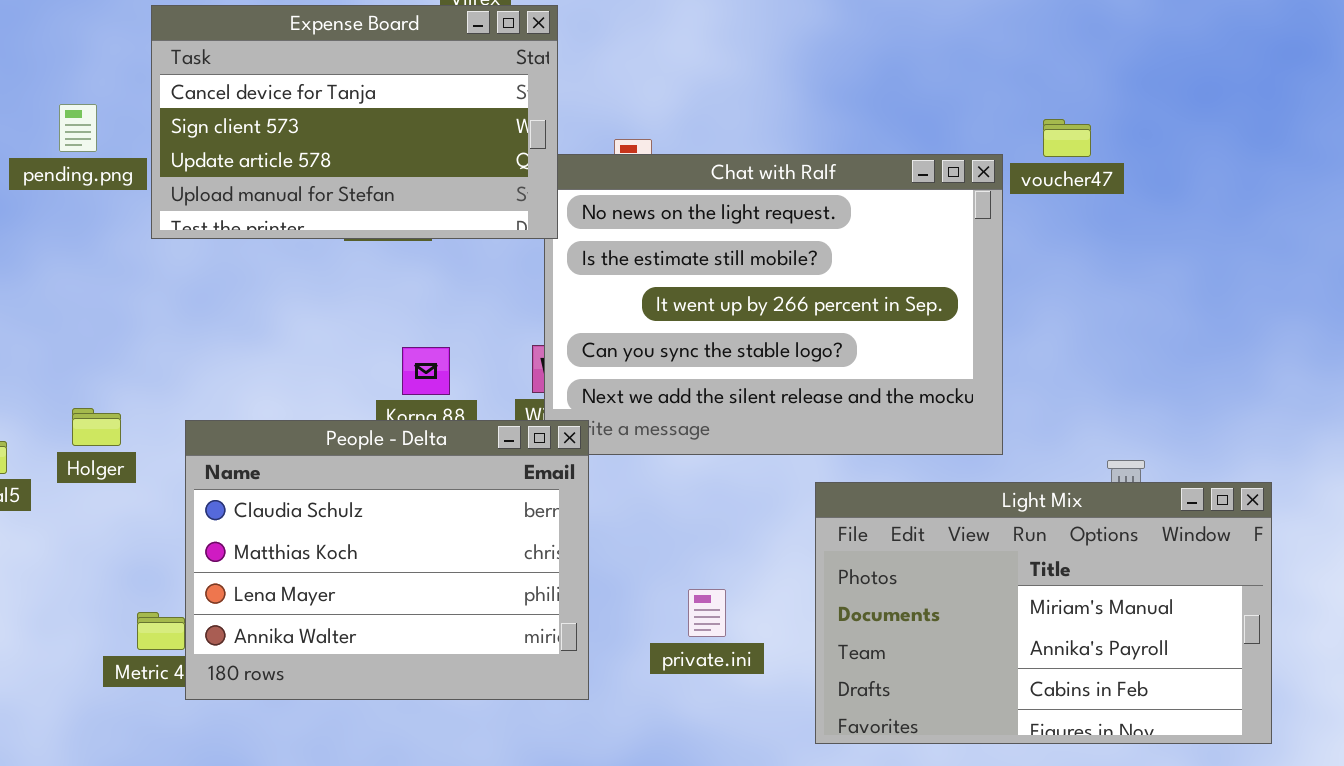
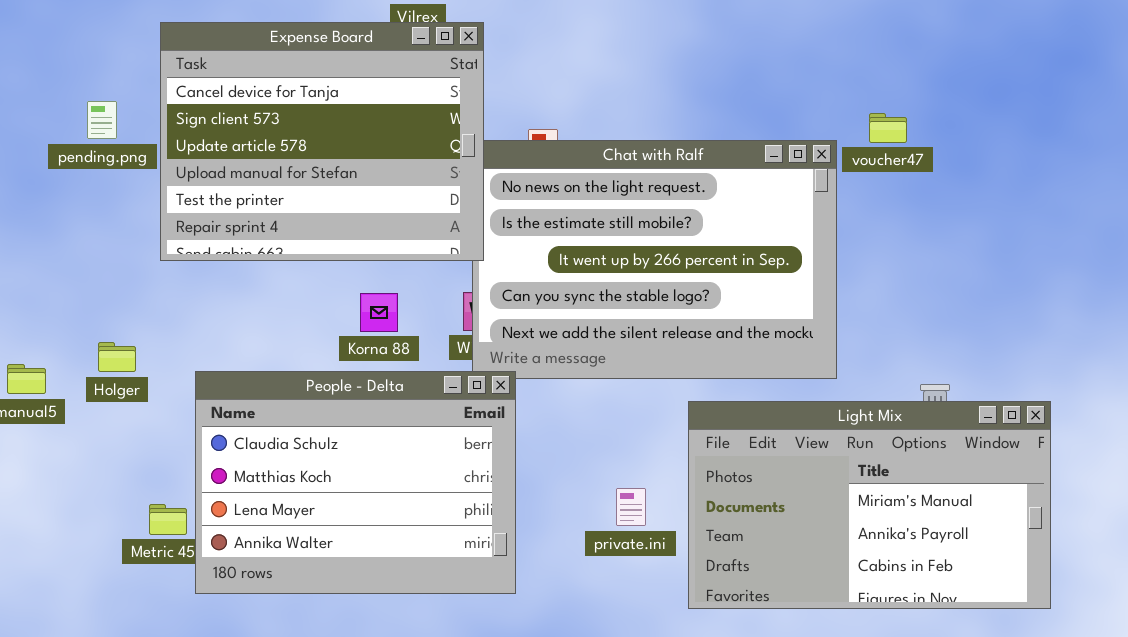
Expense Board: [151,5,558,239] -> [160,22,484,261], resized
People - Delta: [185,420,589,700] -> [195,371,516,594], moved
private.ini: [688,589,726,637] -> [616,488,646,526], moved

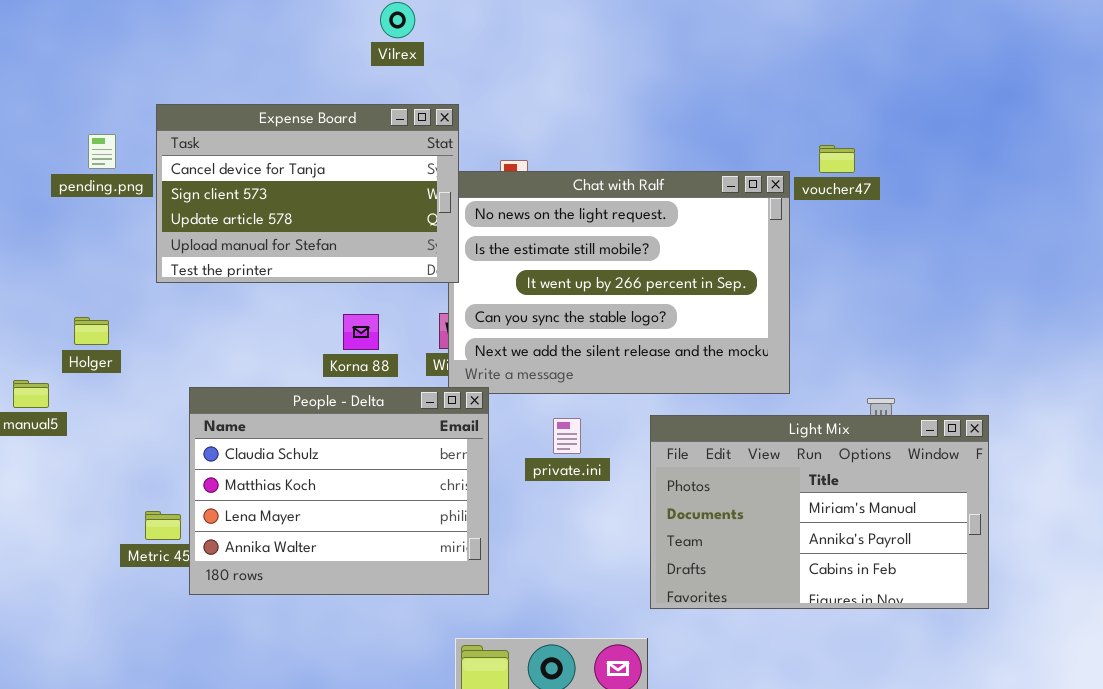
Expense Board: [160,22,484,261] -> [156,104,459,283], resized
Holger: [98,342,136,372] -> [74,317,109,345], moved
private.ini: [616,488,646,526] -> [553,418,581,454], moved

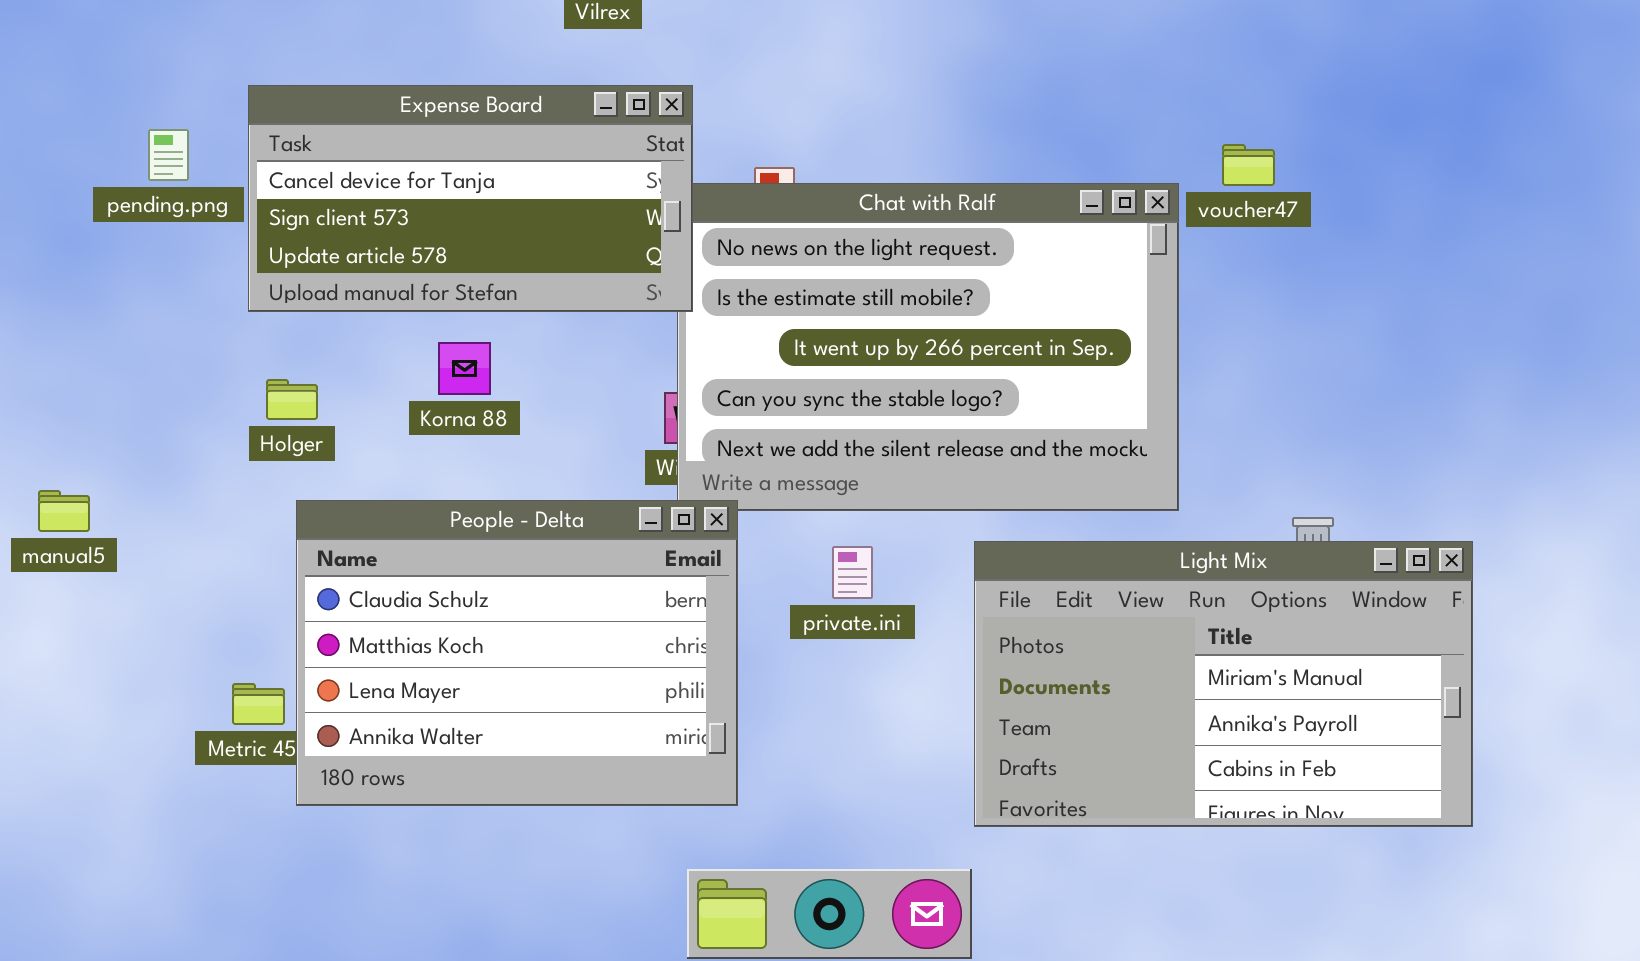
Expense Board: [156,104,459,283] -> [248,85,693,312], resized
Korna 88: [343,314,379,350] -> [438,342,491,395], moved
Holger: [74,317,109,345] -> [266,379,318,420], moved

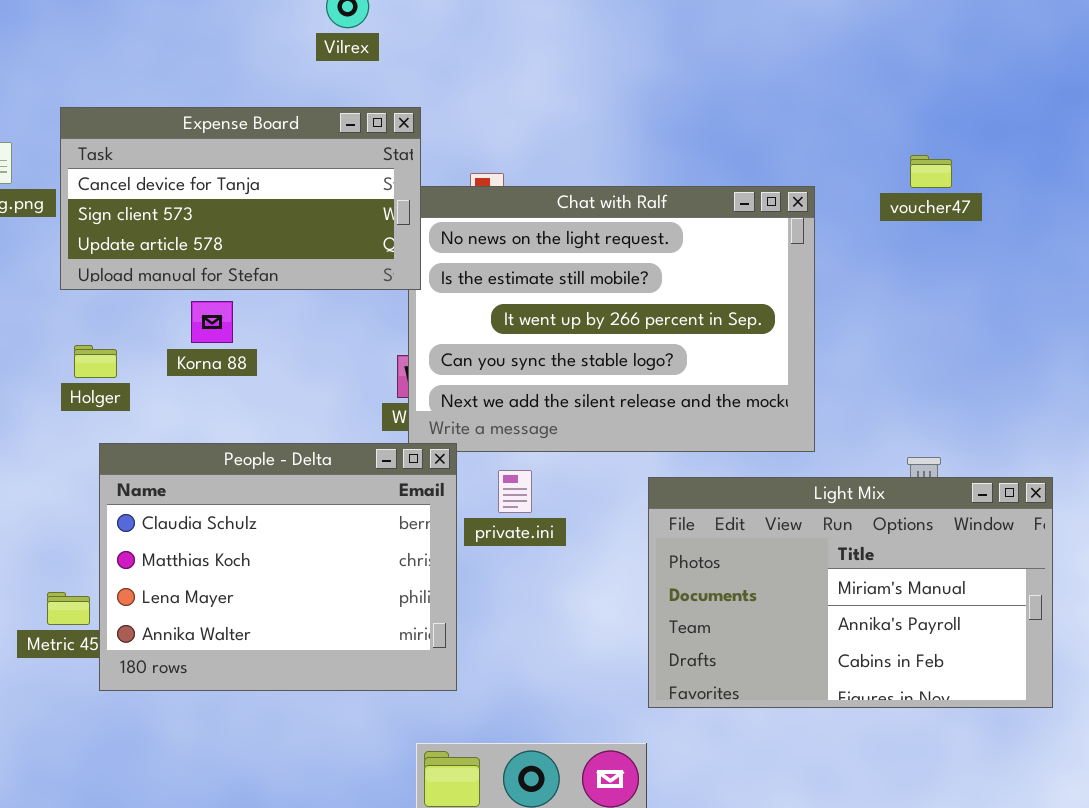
voucher47: [1222,144,1275,186] -> [910,155,952,188], moved
Korna 88: [438,342,491,395] -> [191,301,233,343], moved
private.ini: [832,546,873,599] -> [498,470,532,513], moved

